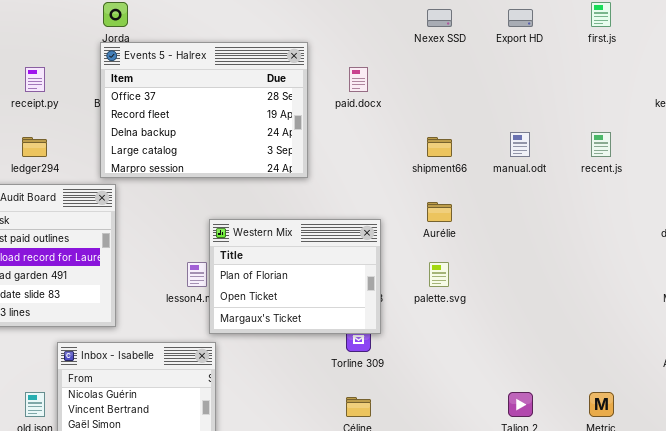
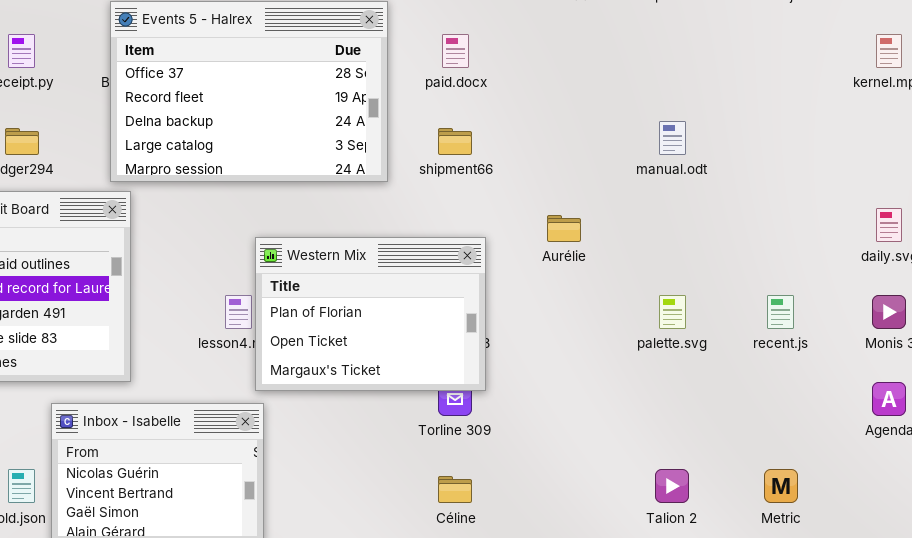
recent.js: [591,132,611,157] -> [767,295,794,329], moved
shipment66: [427,137,452,157] -> [438,128,472,155], moved
palette.svg: [429,262,449,287] -> [659,295,686,329], moved

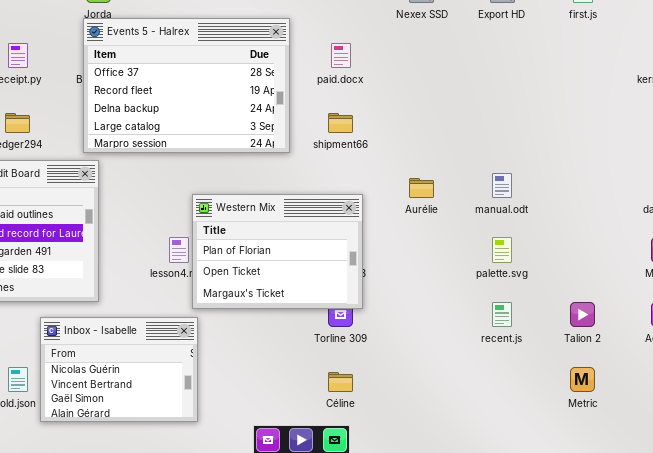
manual.odt: [659,121,686,155] -> [492,173,512,198], moved
recent.js: [767,295,794,329] -> [492,302,512,327], moved
Talion 2: [655,469,689,503] -> [570,302,595,327], moved

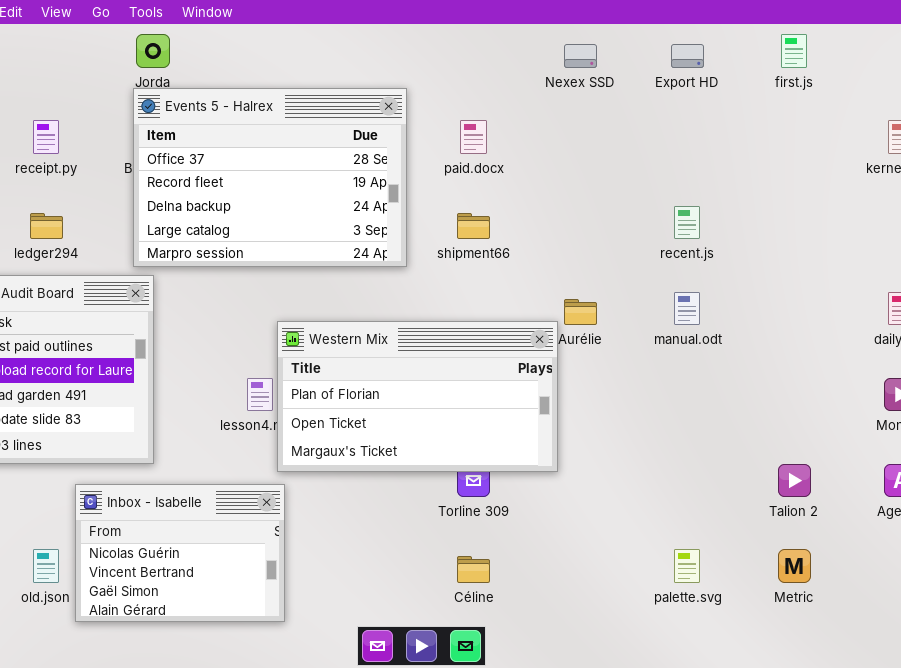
Western Mix: [192,194,363,309] -> [277,321,558,472], resized
palette.svg: [492,237,512,263] -> [674,549,700,583], moved
recent.js: [492,302,512,327] -> [674,206,700,239], moved

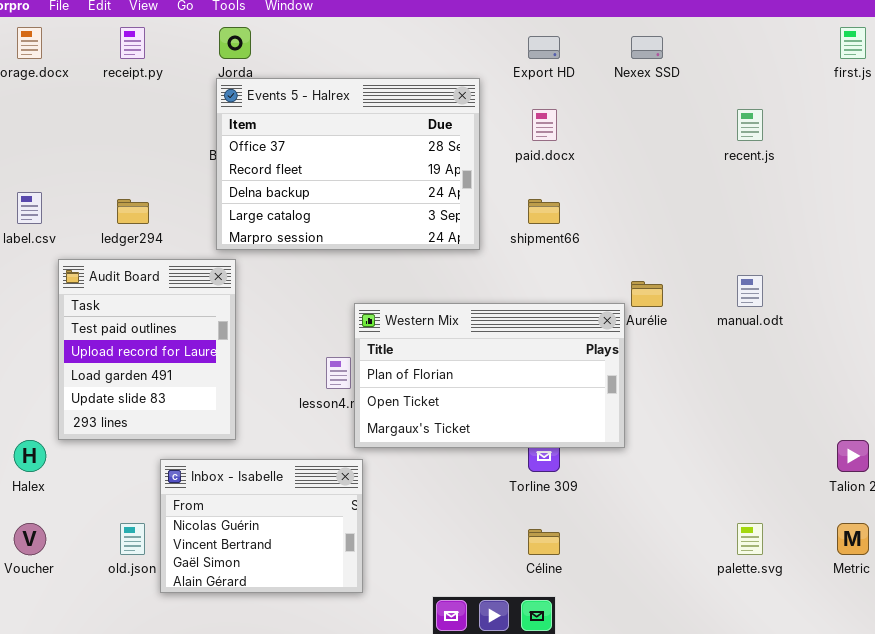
Export HD: [671,44,704,68] -> [528,36,560,59], moved
receipt.py: [33,120,59,154] -> [120,27,145,59], moved
recent.js: [674,206,700,239] -> [737,109,763,141], moved

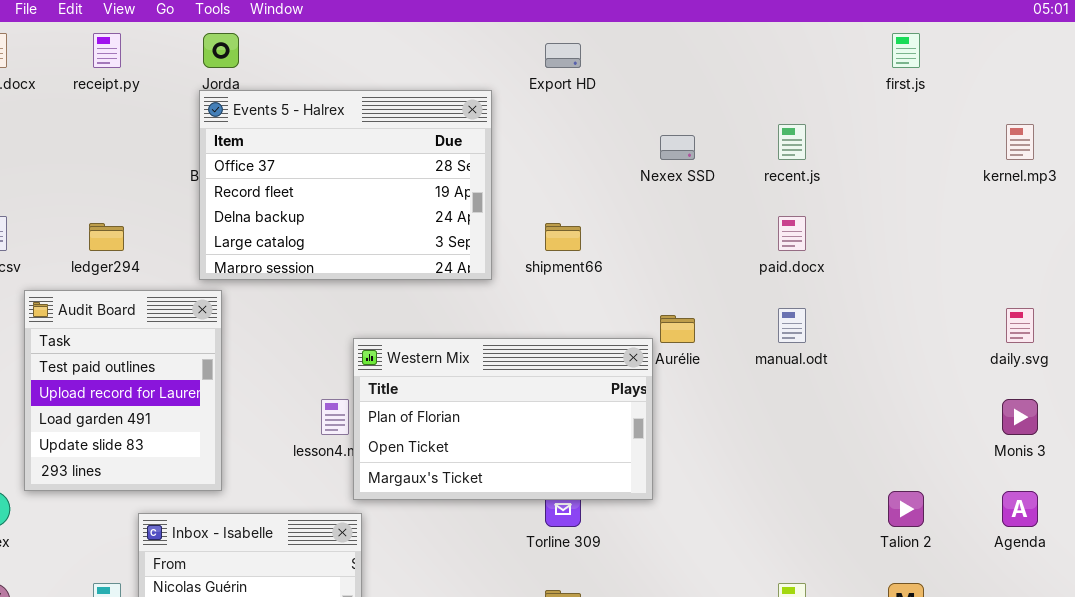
Nexex SSD: [631,36,663,59] -> [660,135,695,160], moved
paid.docx: [532,109,557,141] -> [778,216,806,251], moved

